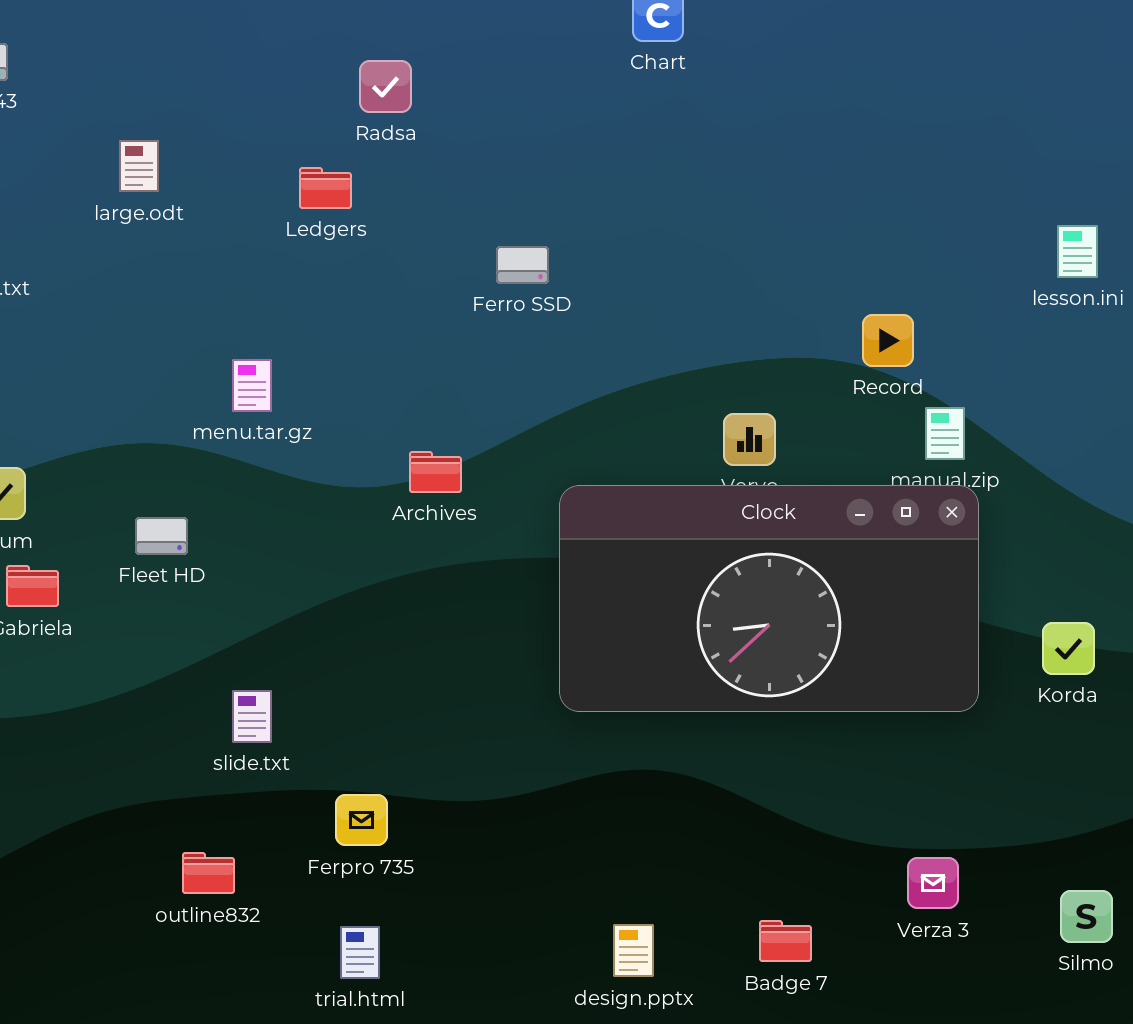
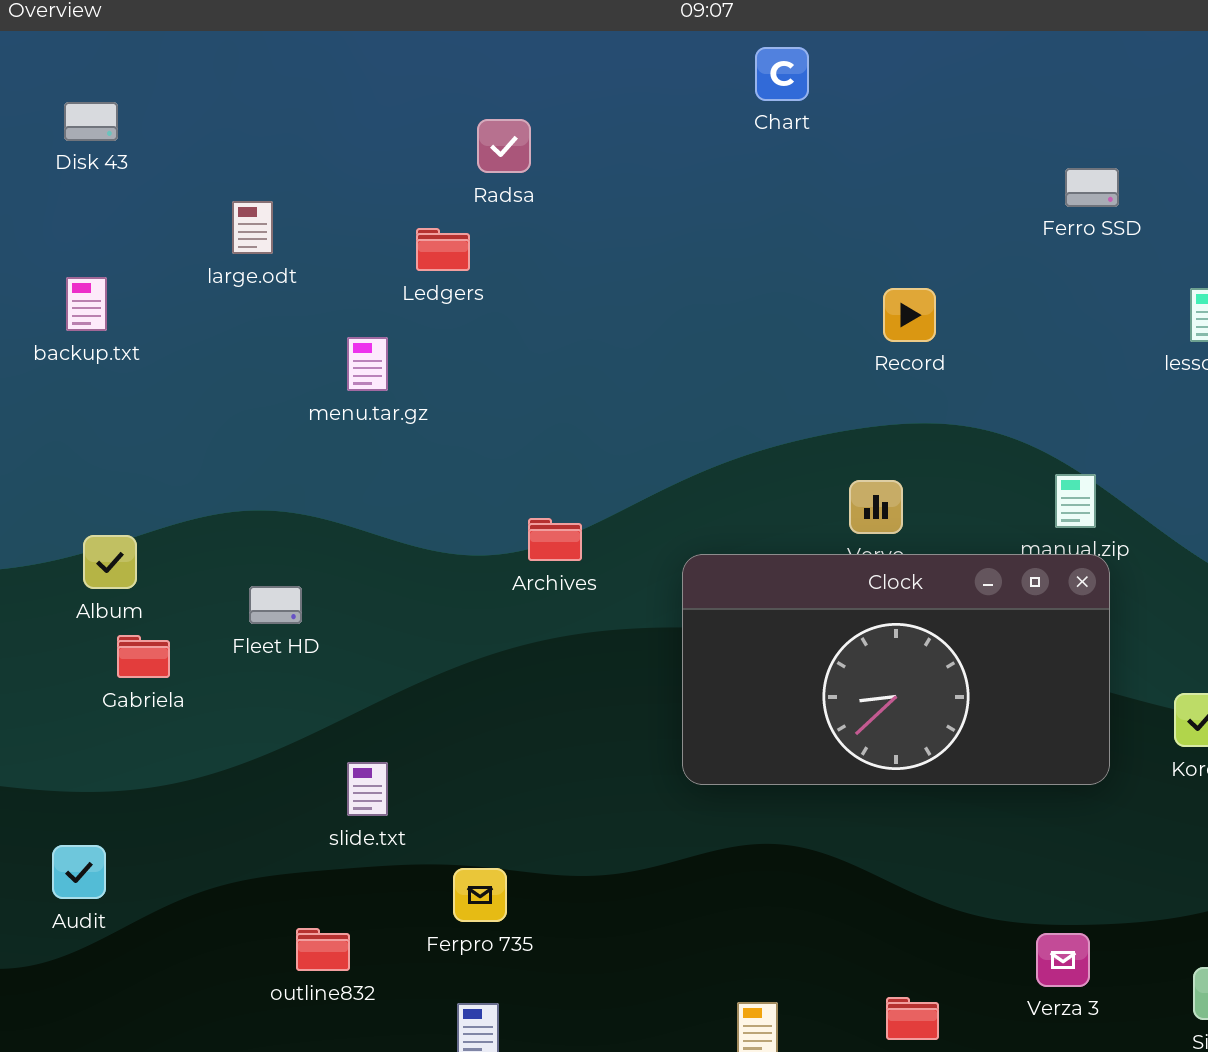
Ferro SSD: [496,246,549,284] -> [1065,168,1119,207], moved
Record: [862,314,914,367] -> [883,288,936,342], moved
menu.tar.gz: [232,359,272,412] -> [347,337,388,391], moved

